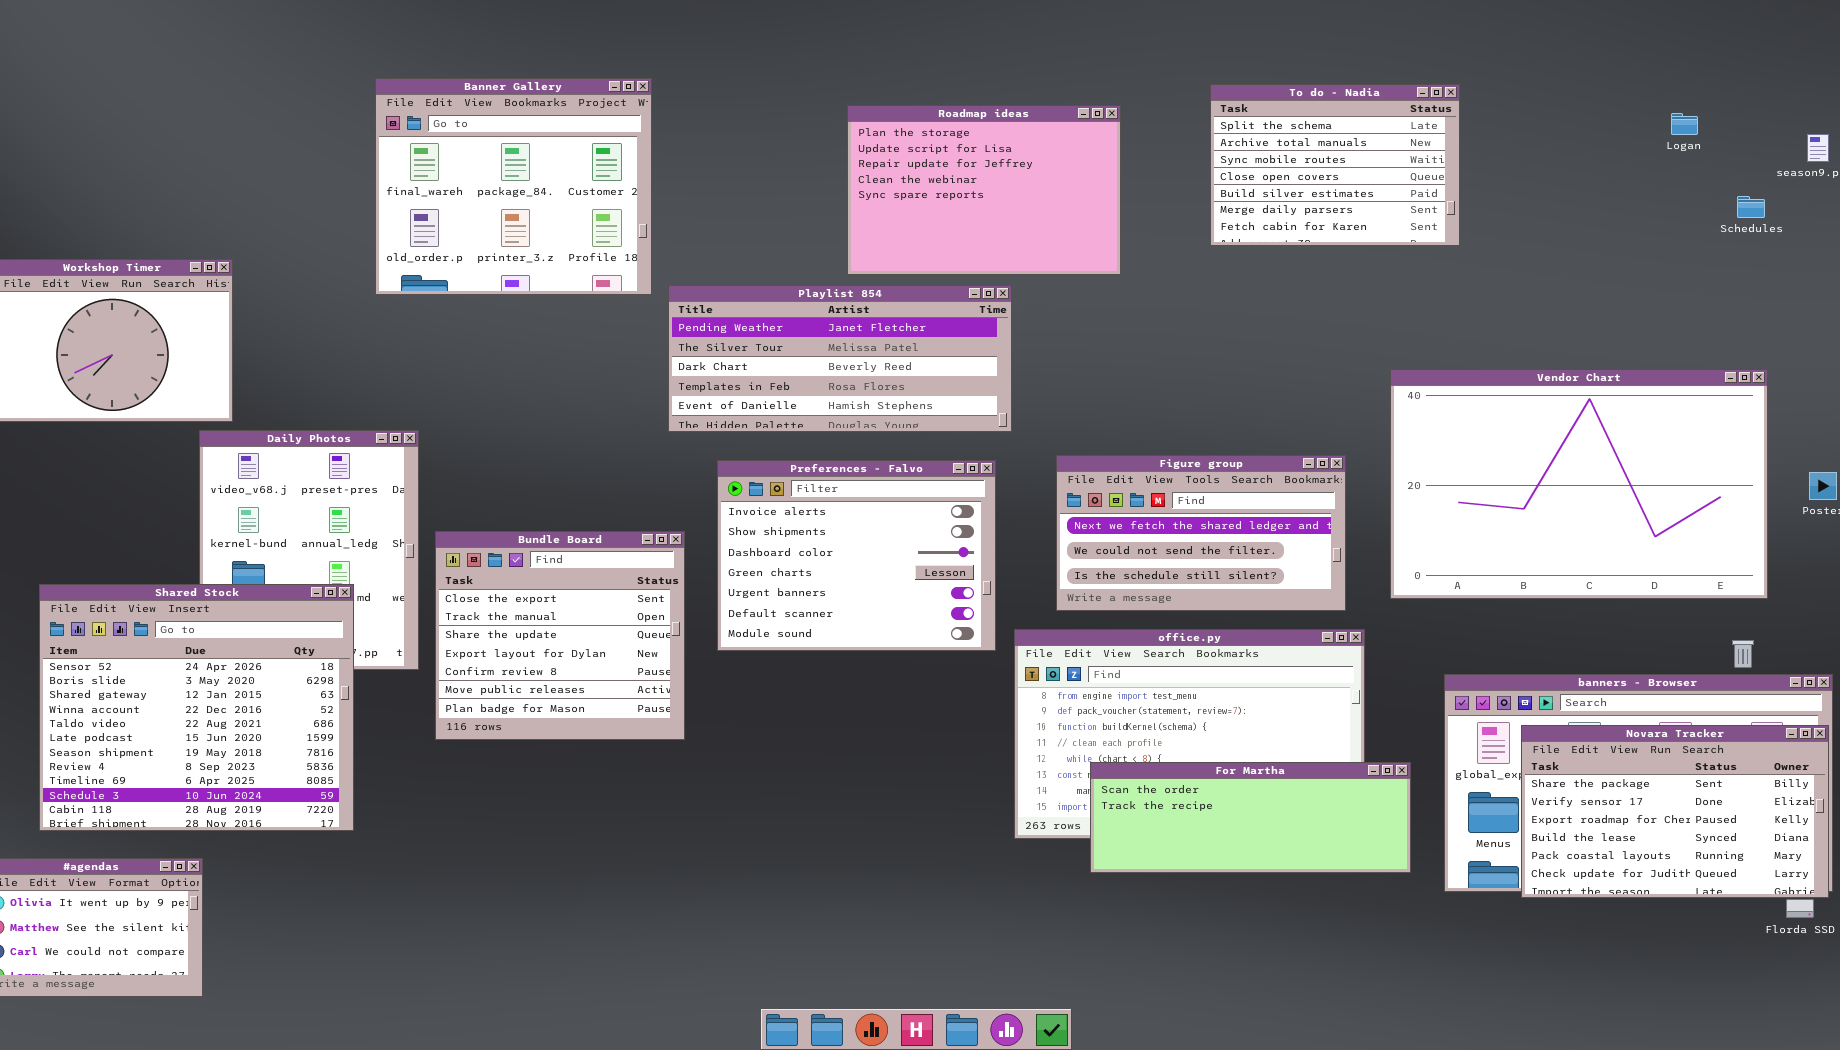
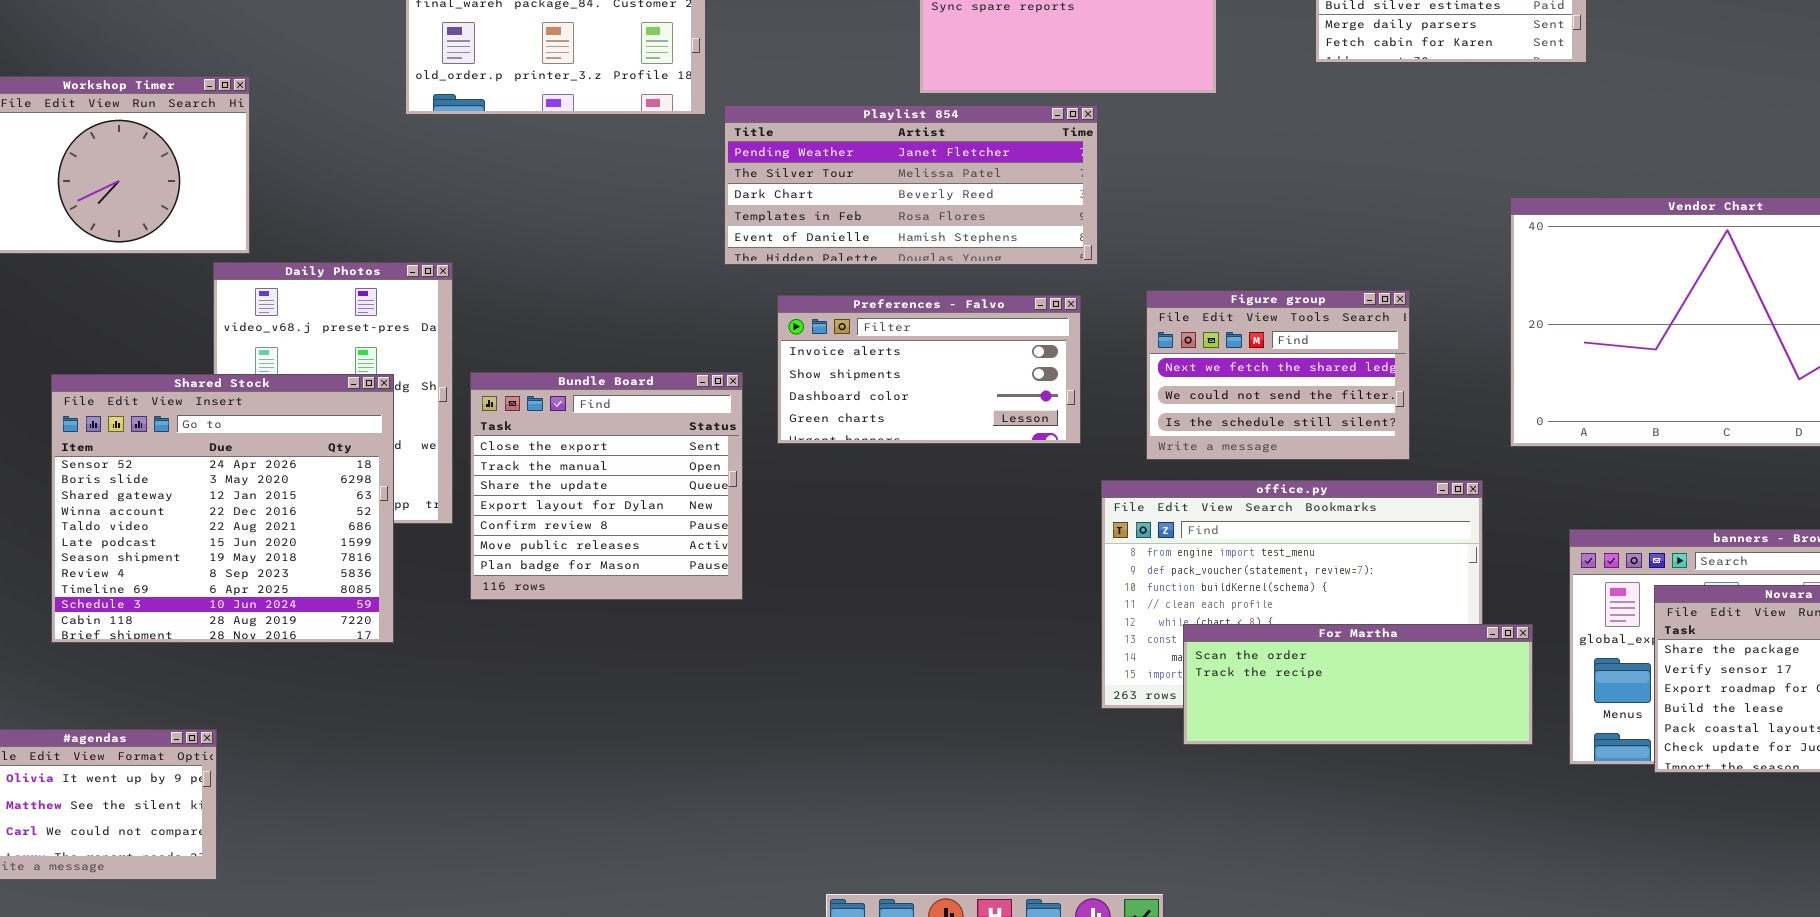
Figure group: [1056,455,1346,611] -> [1146,290,1410,460], resized
Preferences - Falvo: [717,460,996,651] -> [777,295,1081,444], resized
Shared Stock: [39,584,354,831] -> [51,374,394,643], moved

